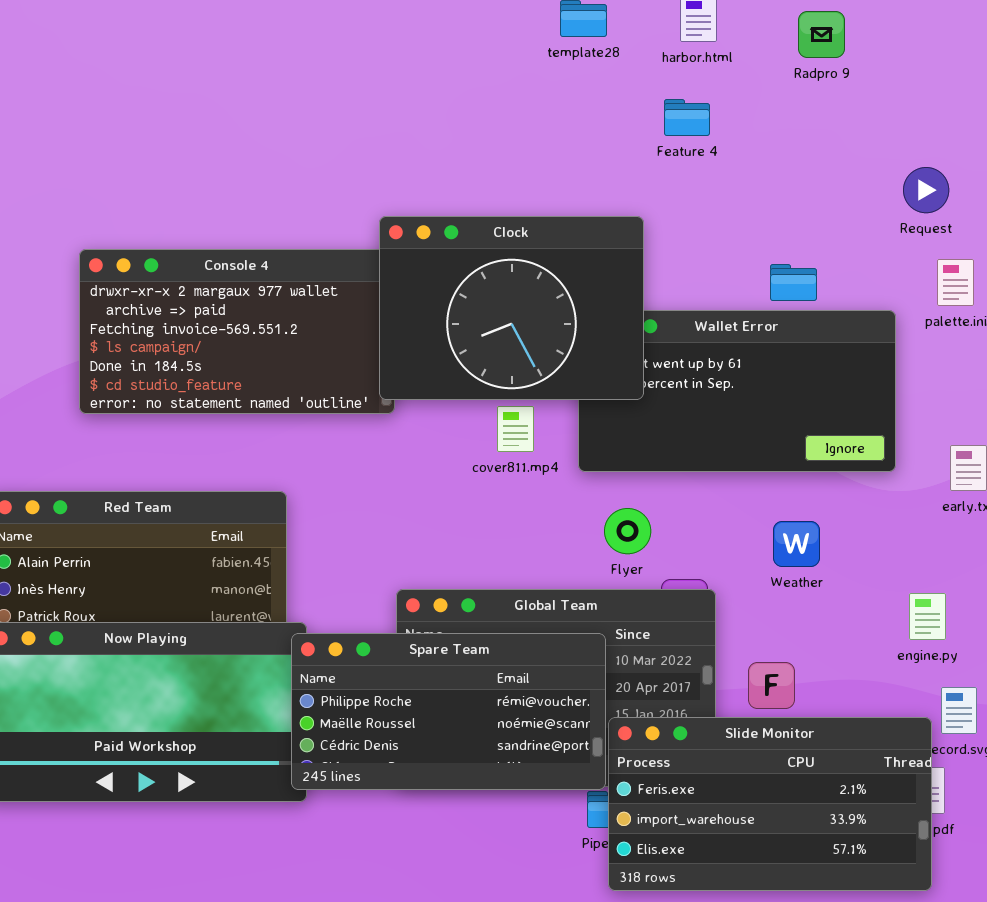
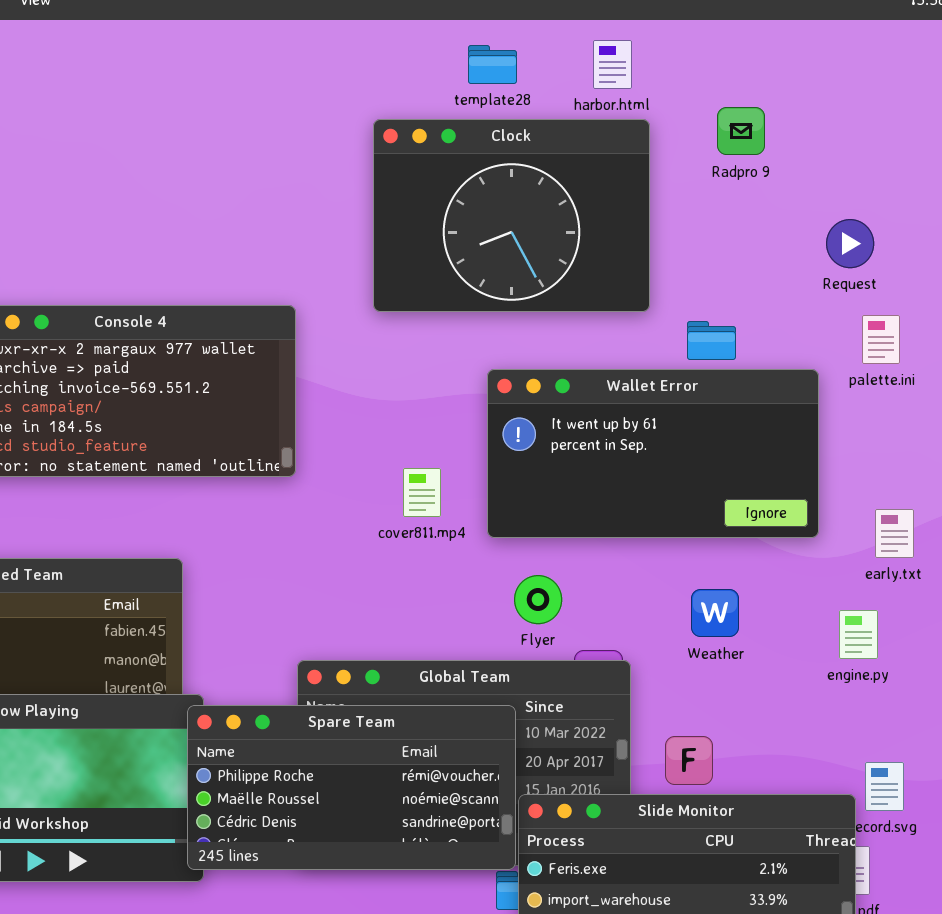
Radpro 9: [798,11,845,58] -> [717,107,765,155], moved
Clock: [379,216,644,400] -> [373,119,650,312], moved
engine.py: [909,593,946,640] -> [839,610,878,659], moved

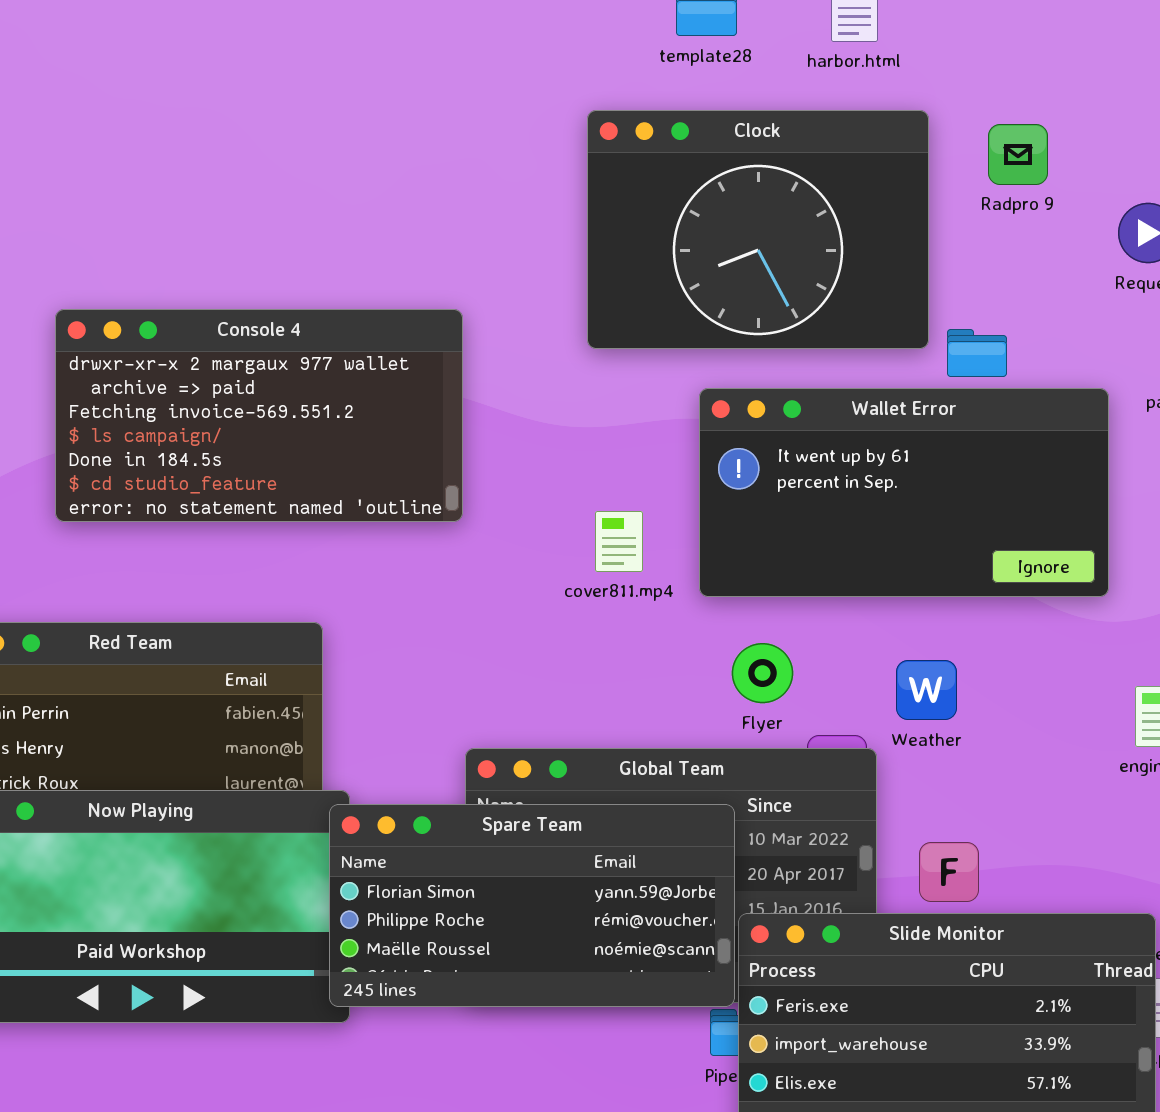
Radpro 9: [717,107,765,155] -> [988,124,1048,185], moved
Clock: [373,119,650,312] -> [587,110,929,349], moved
Weather: [691,589,739,637] -> [896,660,957,720], moved
Spare Team: [187,705,516,870] -> [329,804,735,1007], scrolled up 1 row

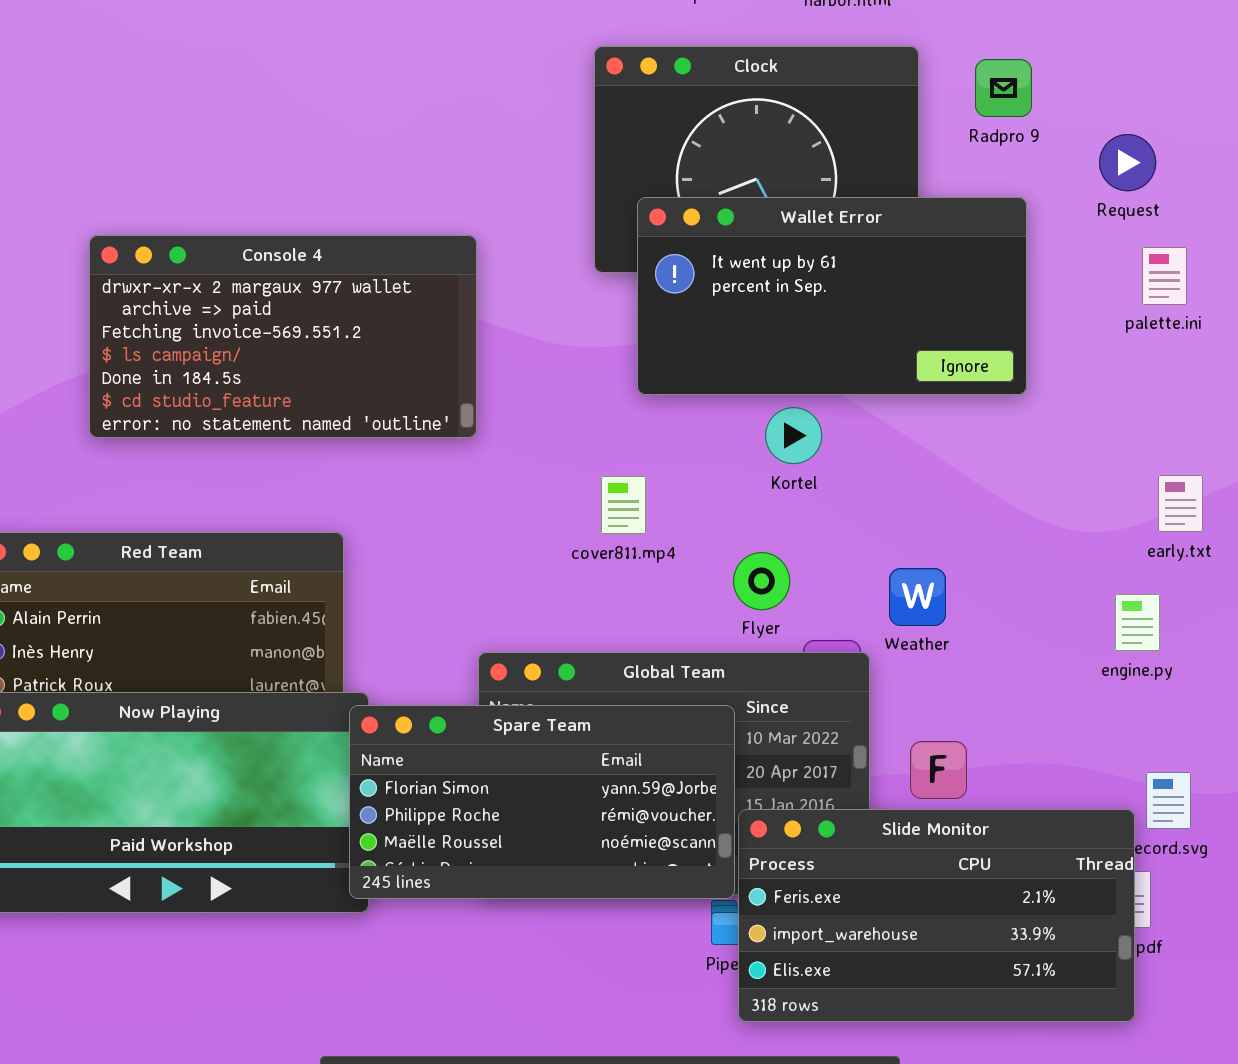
Wallet Error: [699,388,1109,597] -> [637,197,1027,395], moved
cover811.mp4: [595,511,643,572] -> [601,476,646,534], moved

